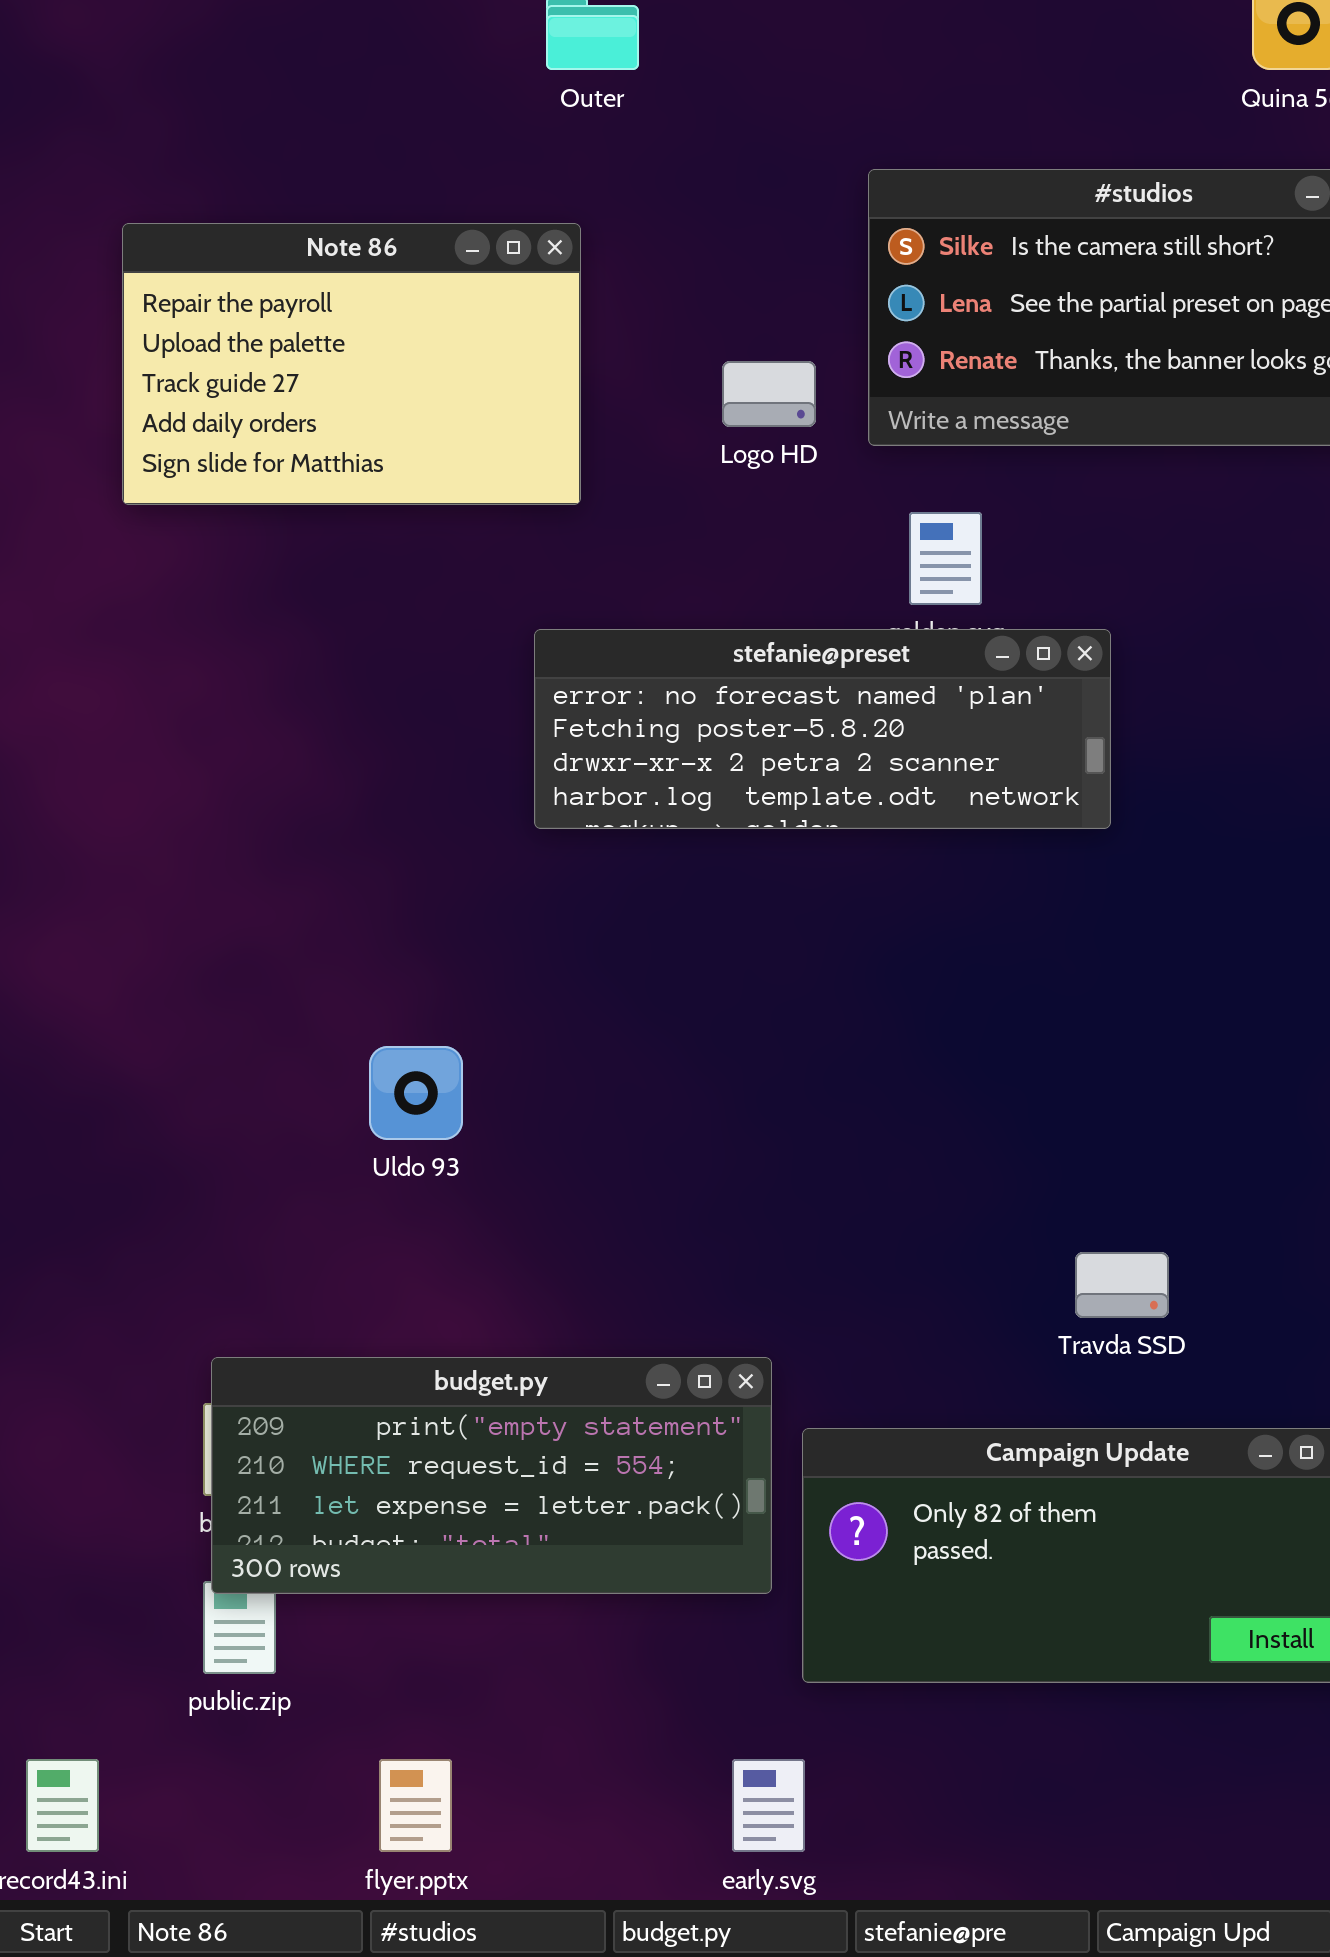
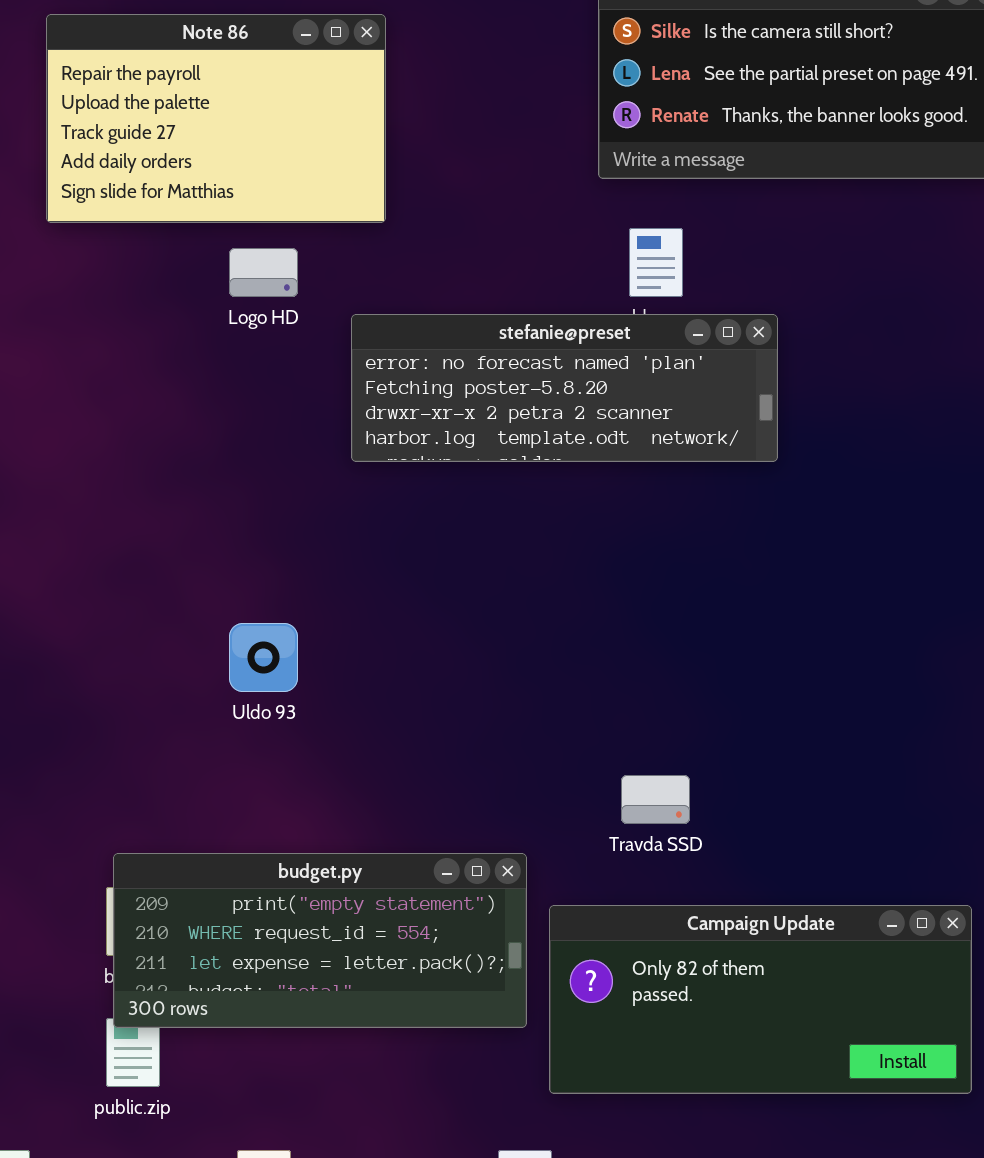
Logo HD: [722,361,816,427] -> [229,248,298,297], moved
Travda SSD: [1075,1252,1169,1318] -> [621,775,690,824], moved

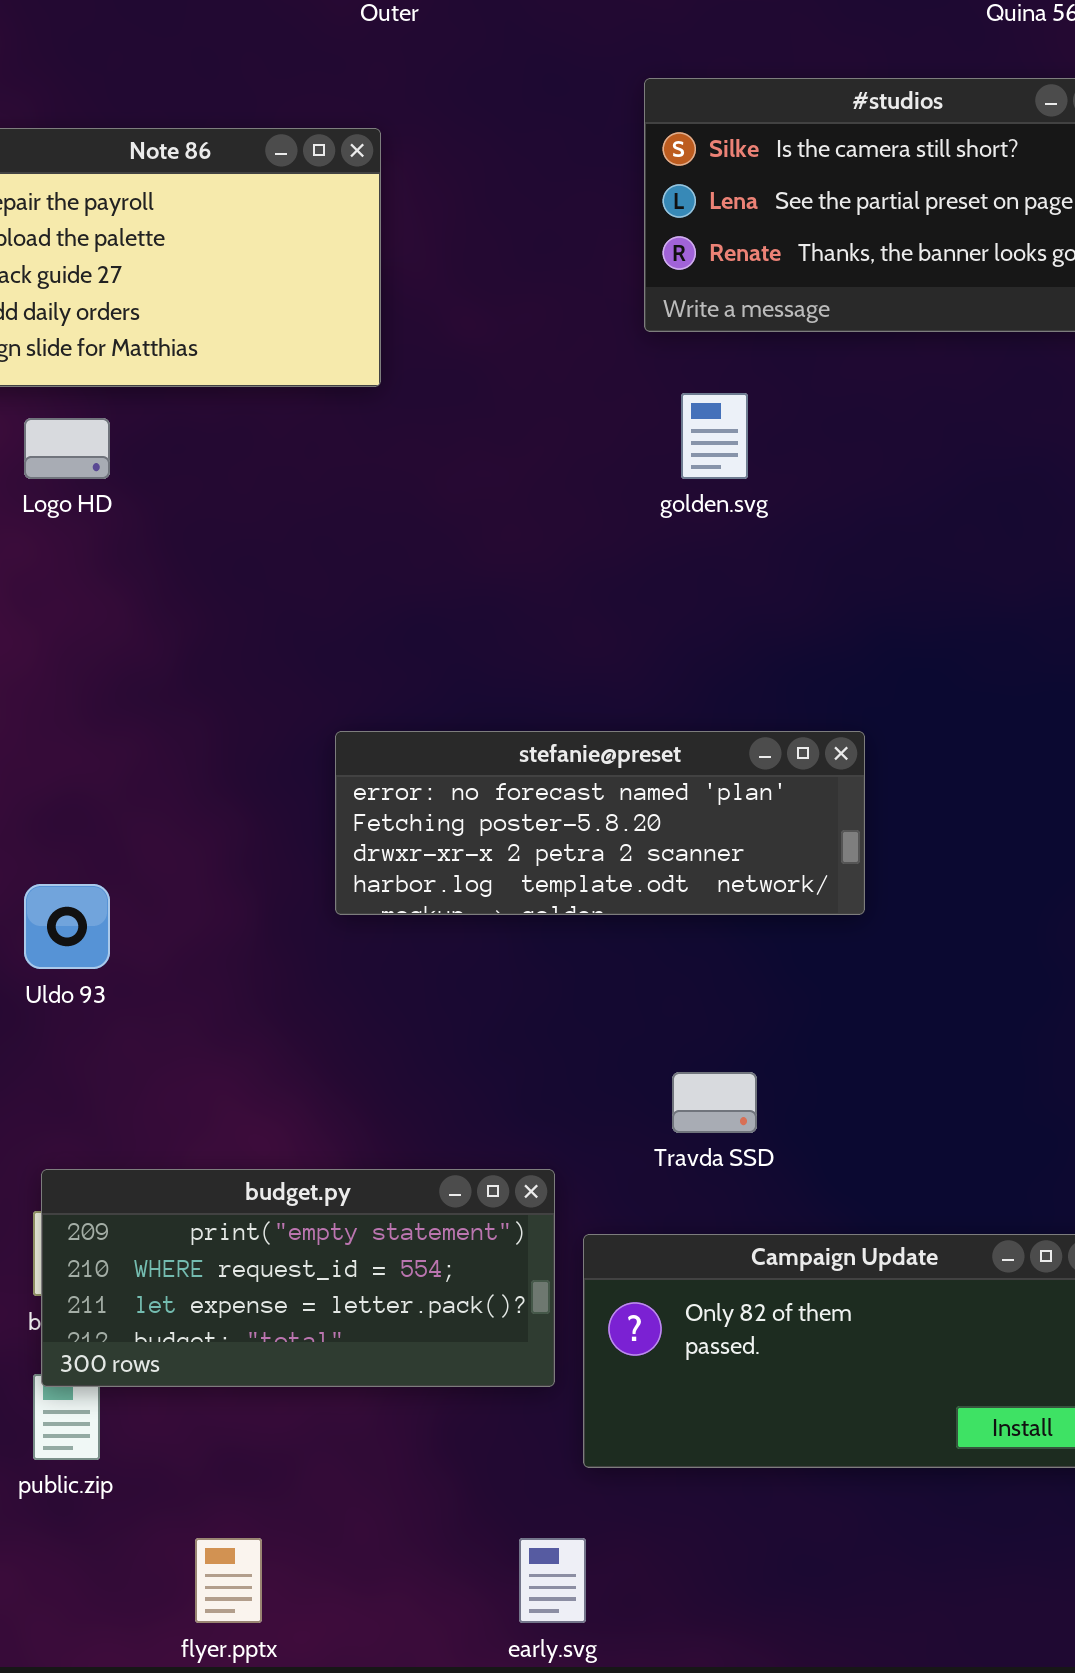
Logo HD: [229,248,298,297] -> [24,418,110,479], moved
stefanie@preset: [351,314,778,462] -> [335,731,865,915], moved
Uldo 93: [229,623,298,692] -> [24,884,110,969], moved

